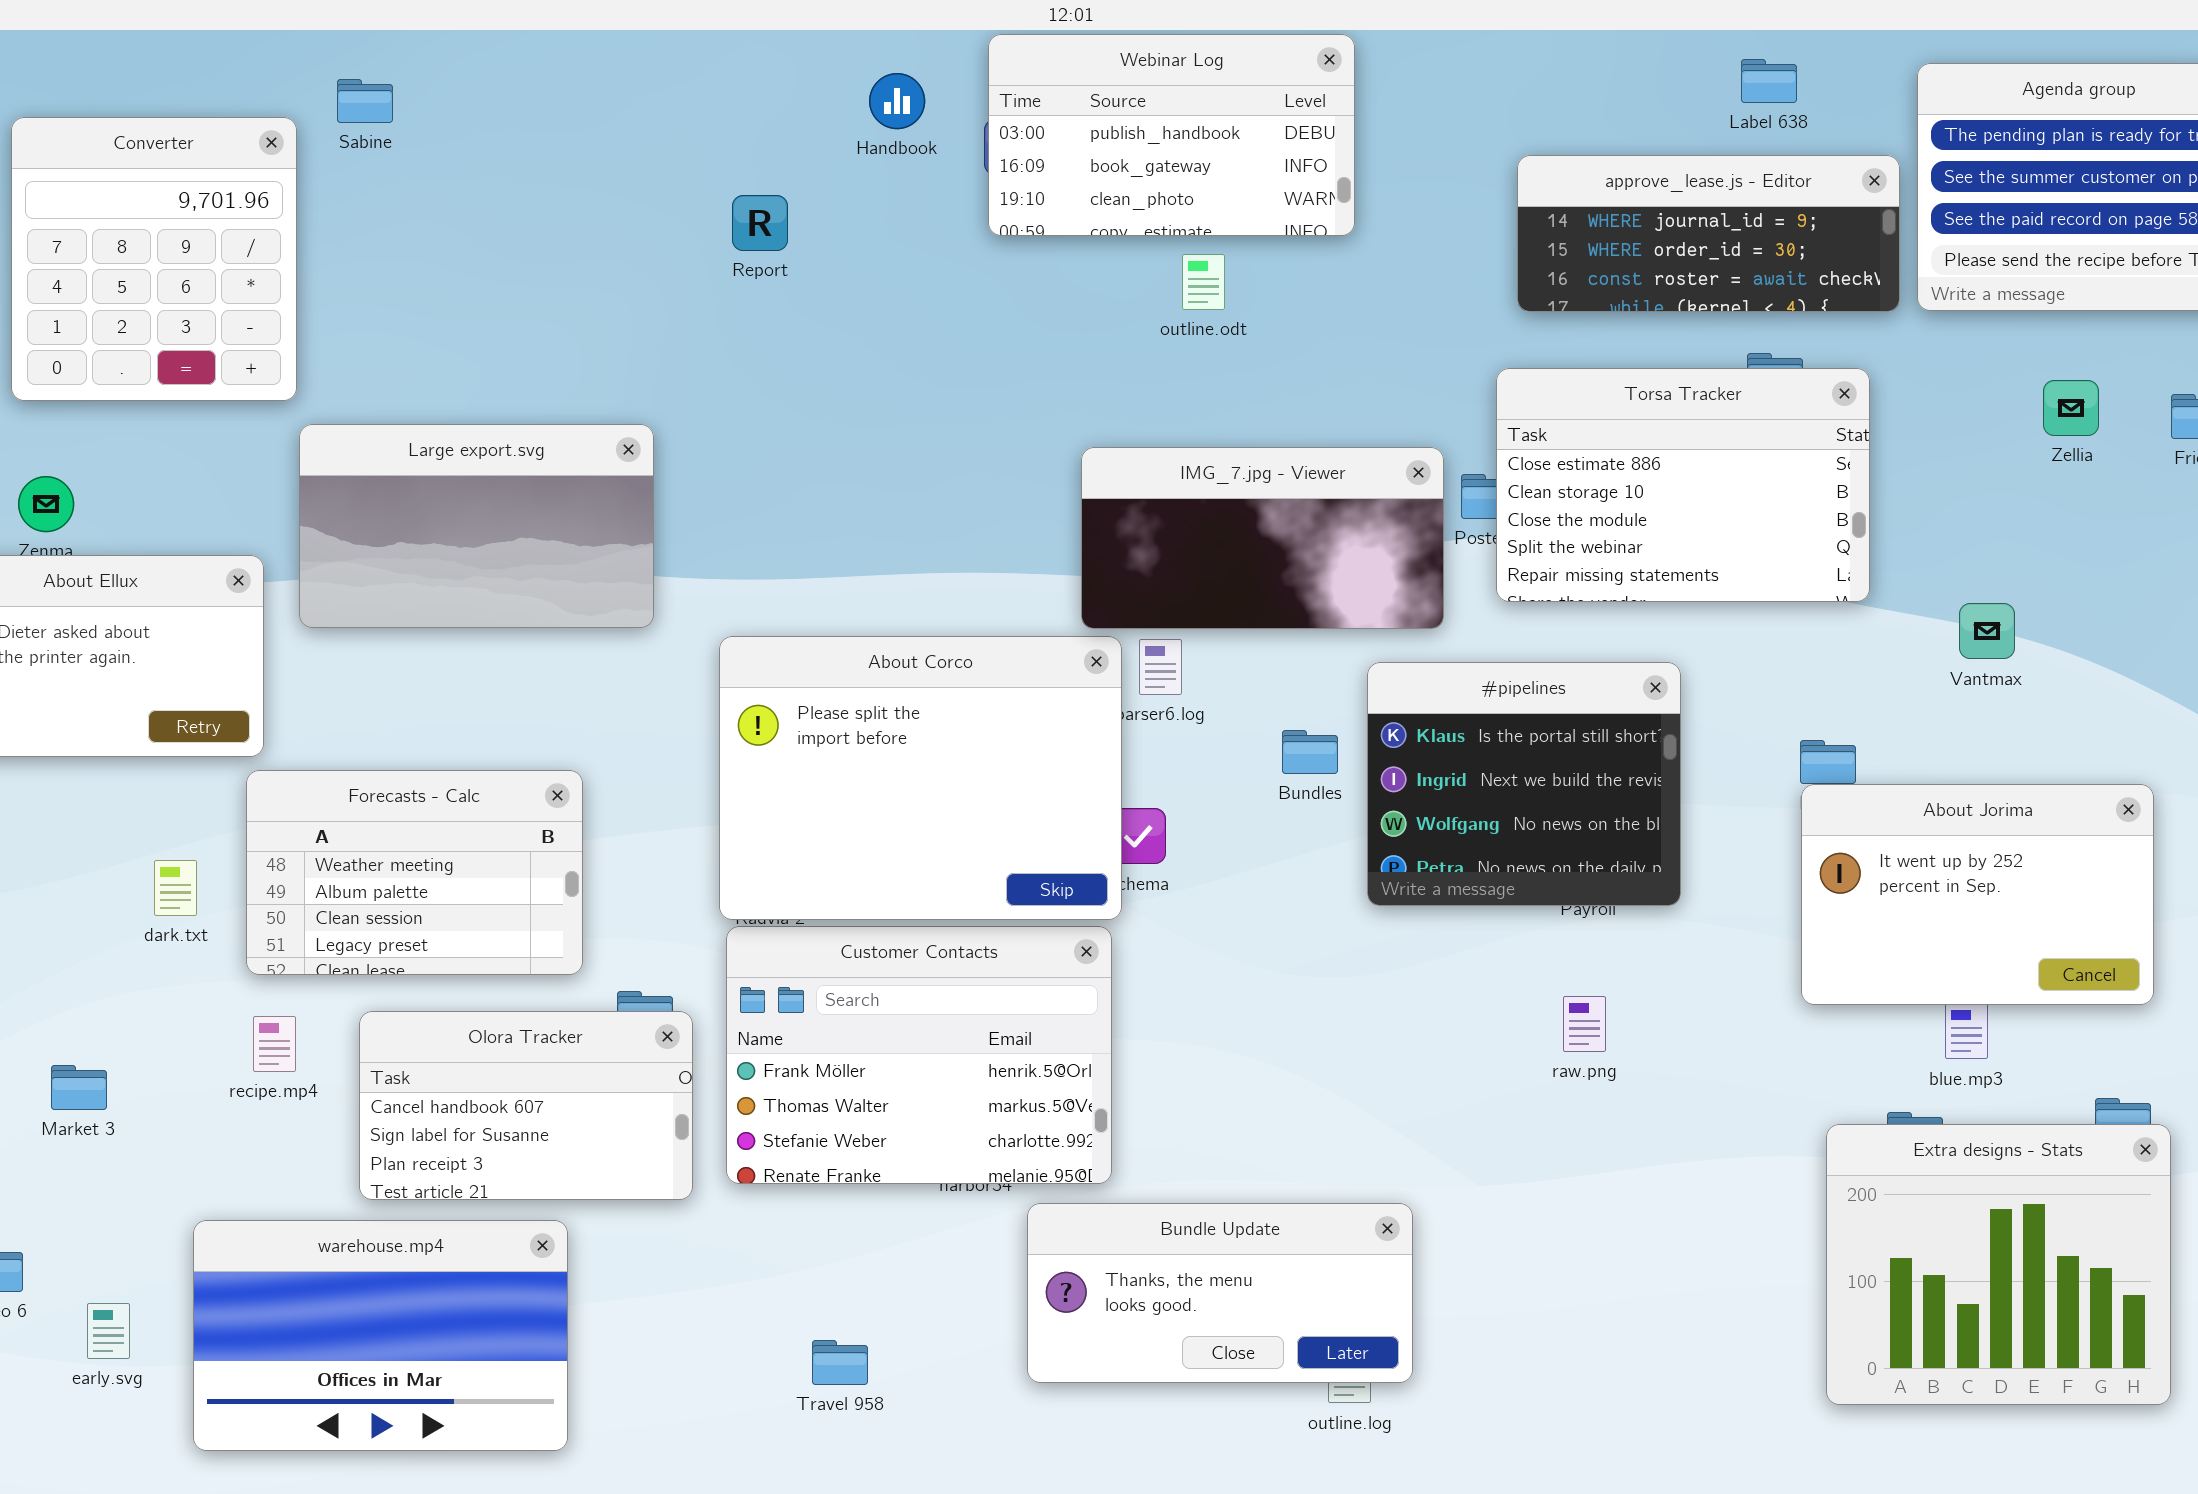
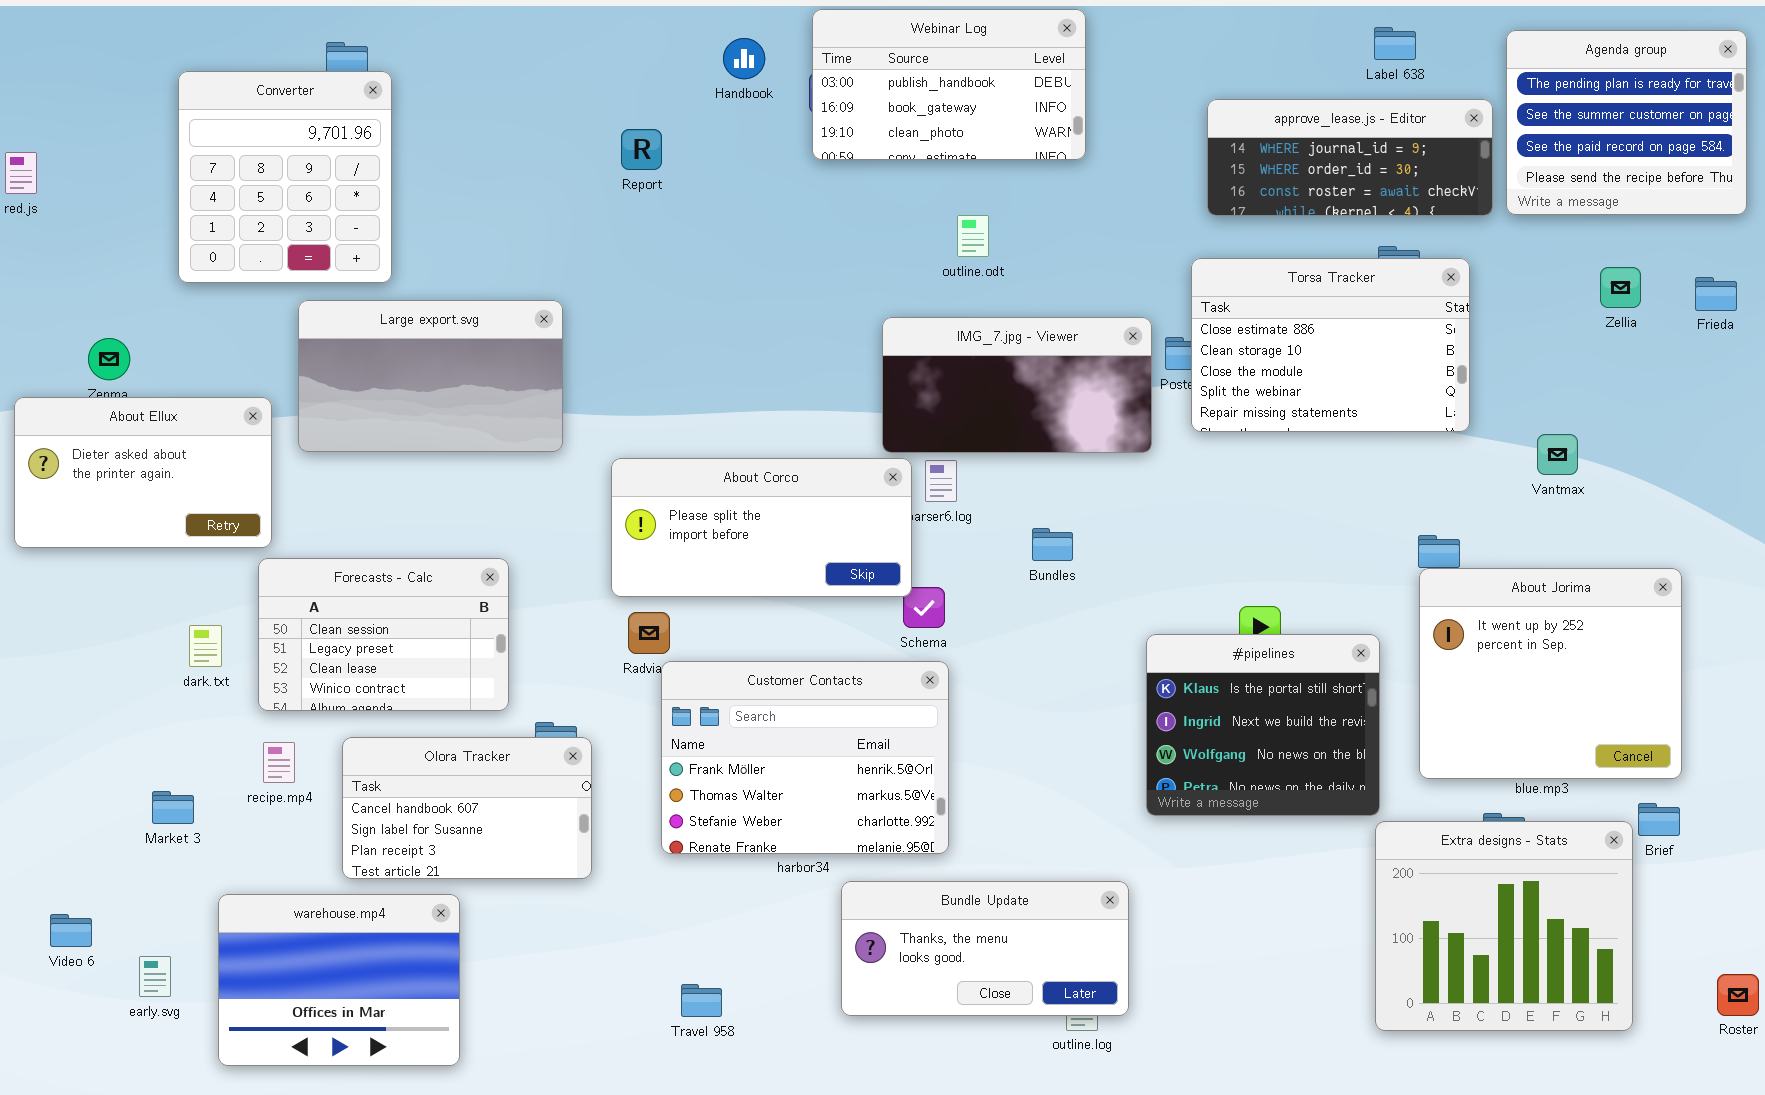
Converter: [11,117,297,401] -> [178,71,392,283], moved
outline.odt: [1182,254,1225,310] -> [957,215,989,257], moved
About Corco: [719,636,1122,920] -> [611,458,912,597], resized
#pipelines: [1367,662,1681,906] -> [1146,634,1380,816], moved
Forecasts - Calc: [246,770,583,975] -> [258,558,509,711], scrolled down 2 rows
About Jorima: [1801,784,2154,1005] -> [1419,568,1682,779], resized
Customer Contacts: [726,926,1112,1184] -> [661,661,949,854], moved
Market 3: [51,1065,107,1110] -> [152,791,194,824], moved
Extra designs - Stats: [1826,1124,2171,1405] -> [1375,821,1633,1031], moved
warehouse.mp4: [193,1220,568,1451] -> [218,894,460,1066], resized

